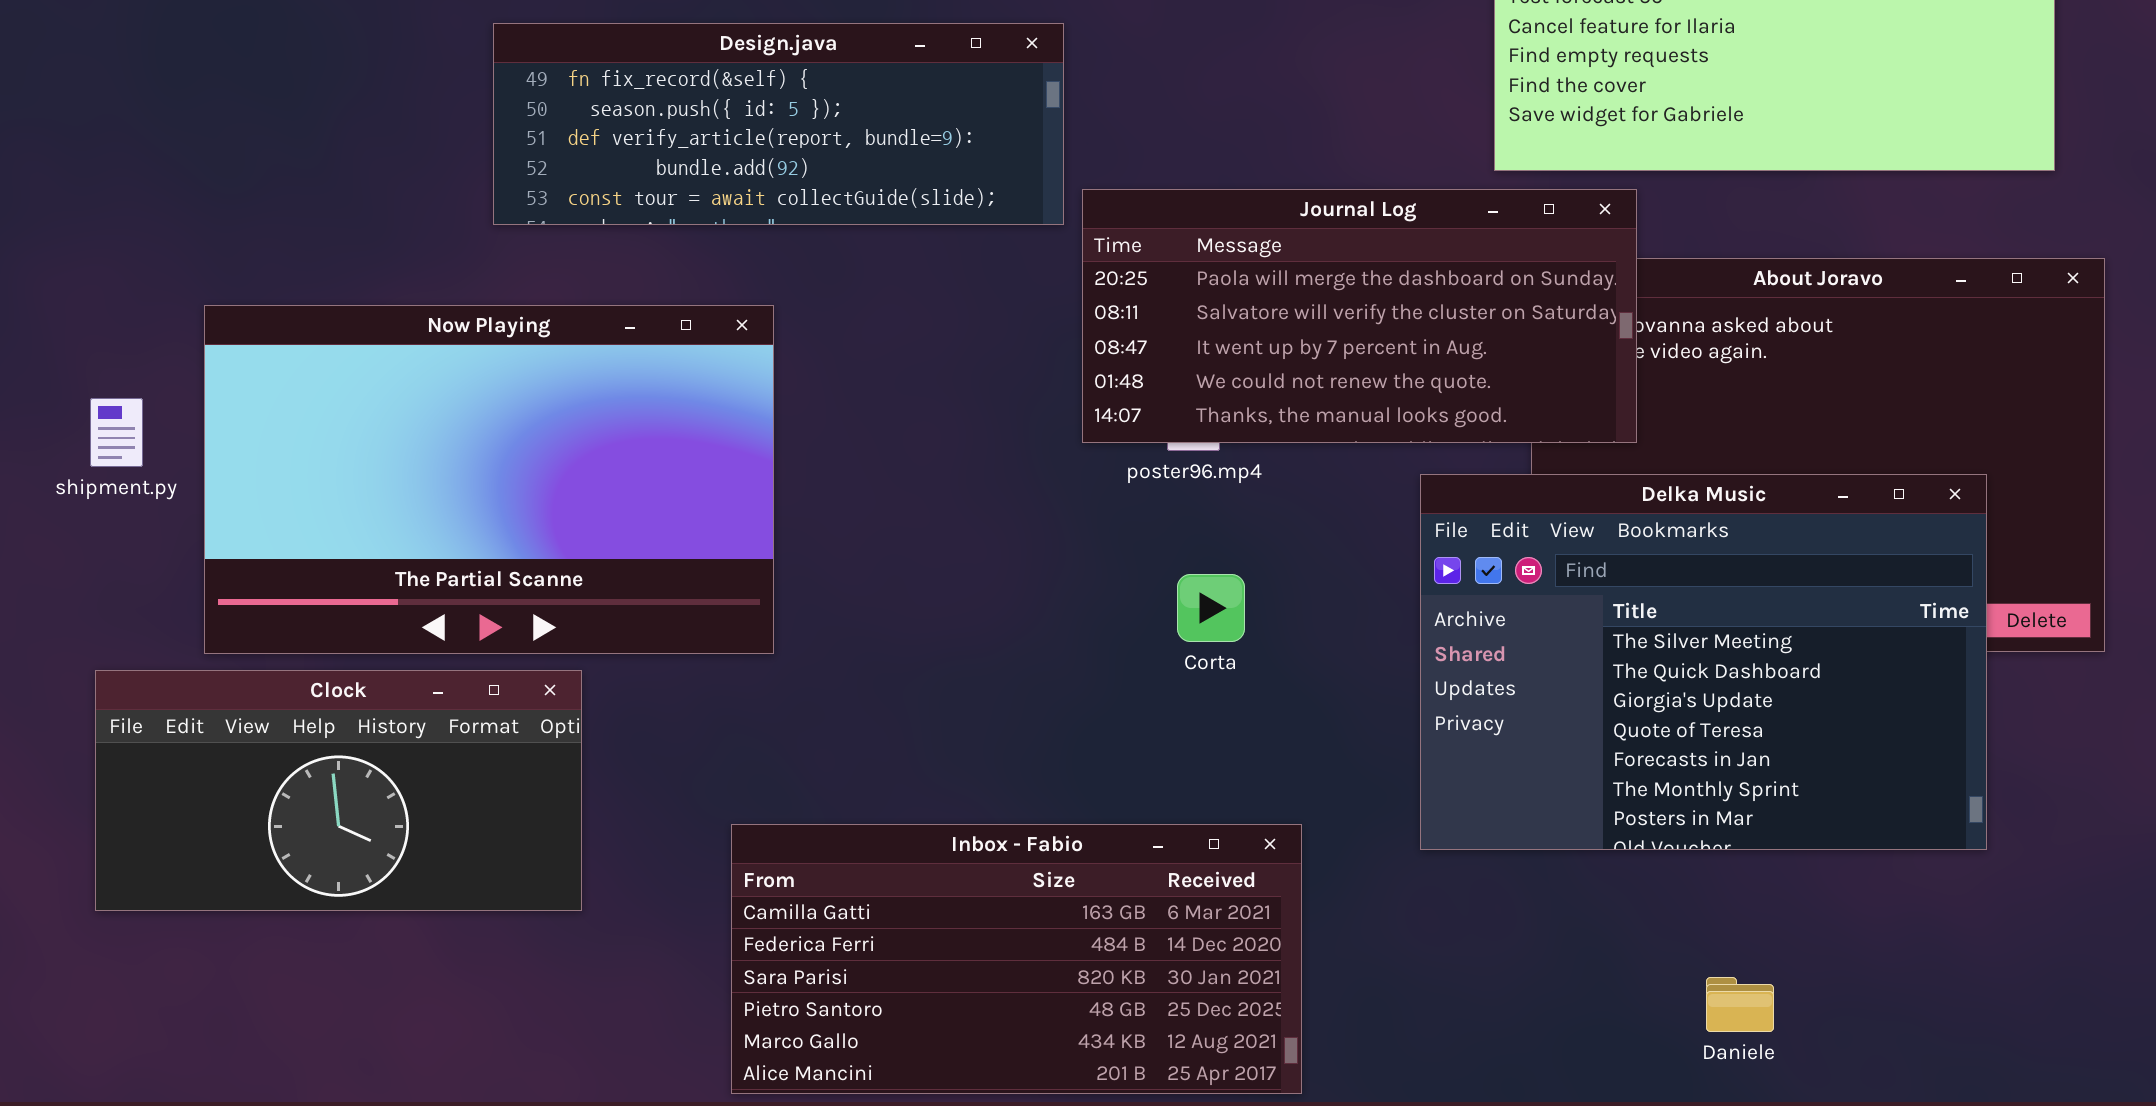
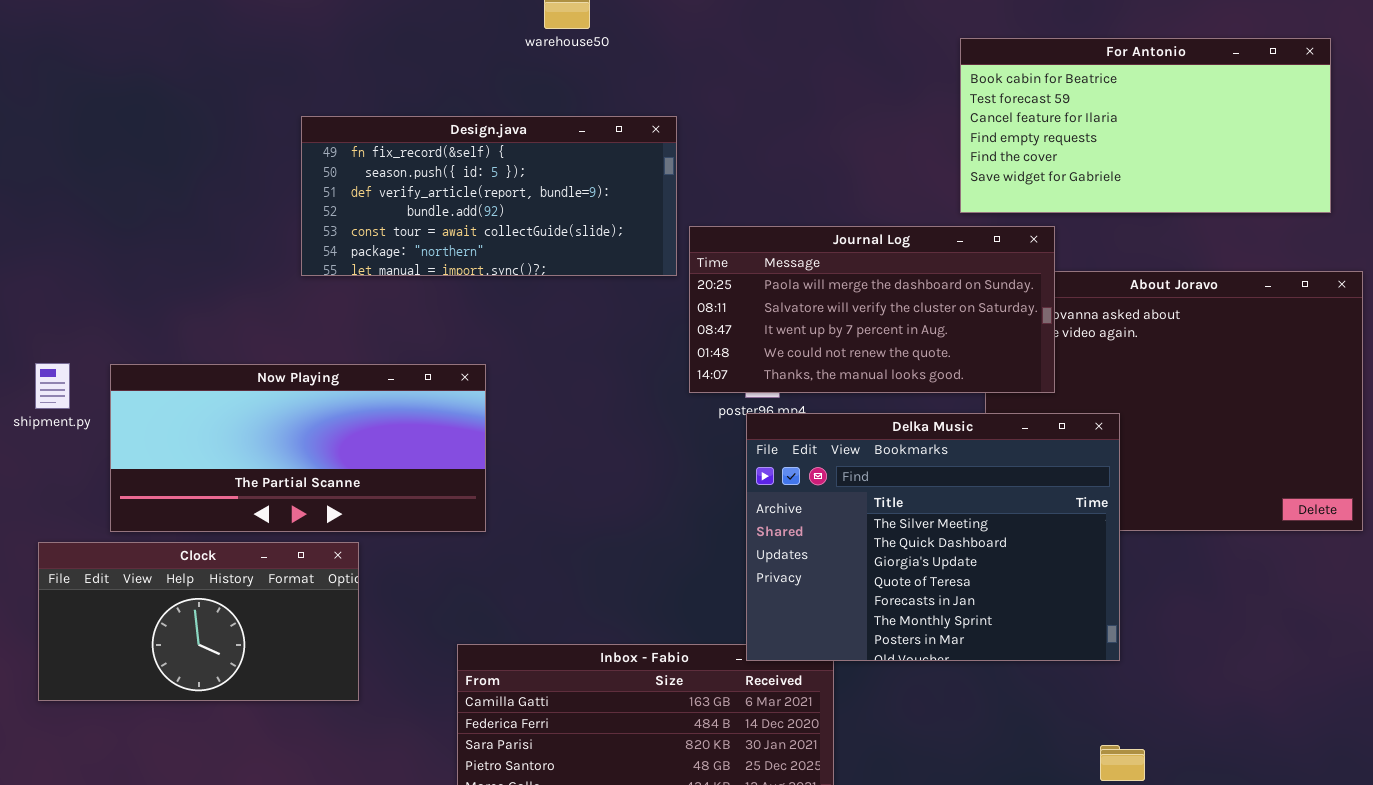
Design.java: [493,23,1064,225] -> [301,116,677,276], resized
Now Playing: [204,305,774,654] -> [110,364,486,532], resized
Delka Music: [1420,474,1987,850] -> [746,413,1120,661], moved

